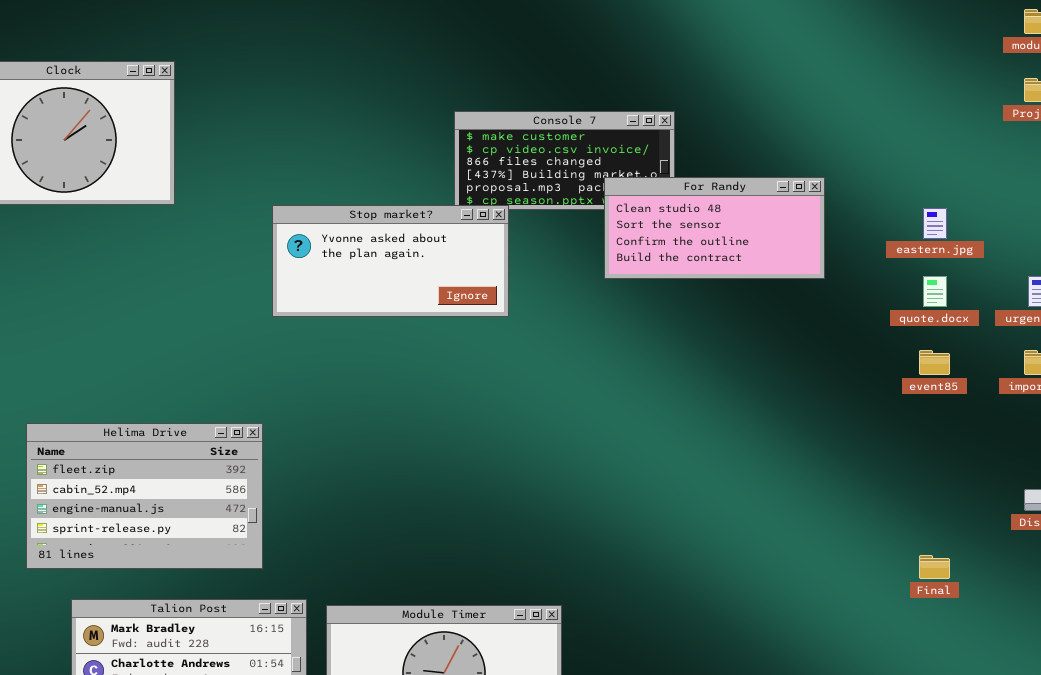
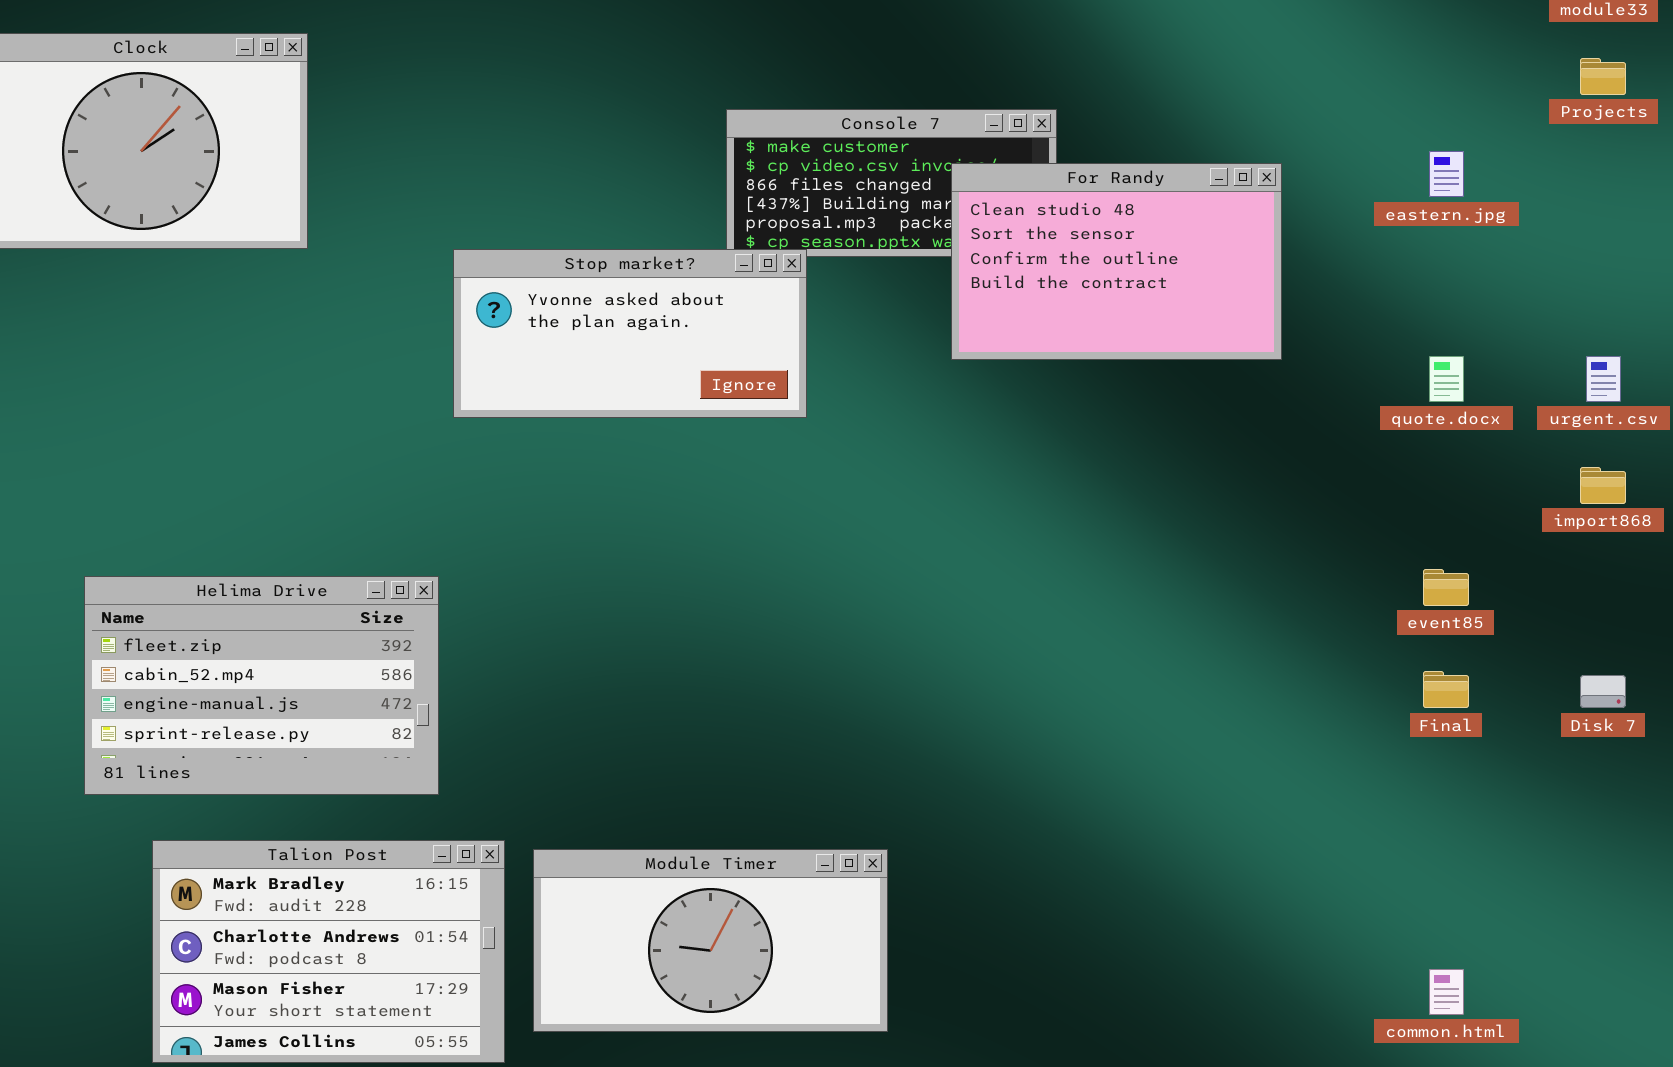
For Randy: [604,177,825,279] -> [951,163,1282,360], resized
eastern.jpg: [923,208,947,239] -> [1429,151,1464,197], moved
event85: [919,350,950,375] -> [1423,569,1469,606], moved
Final: [919,555,950,579] -> [1423,671,1469,708], moved

